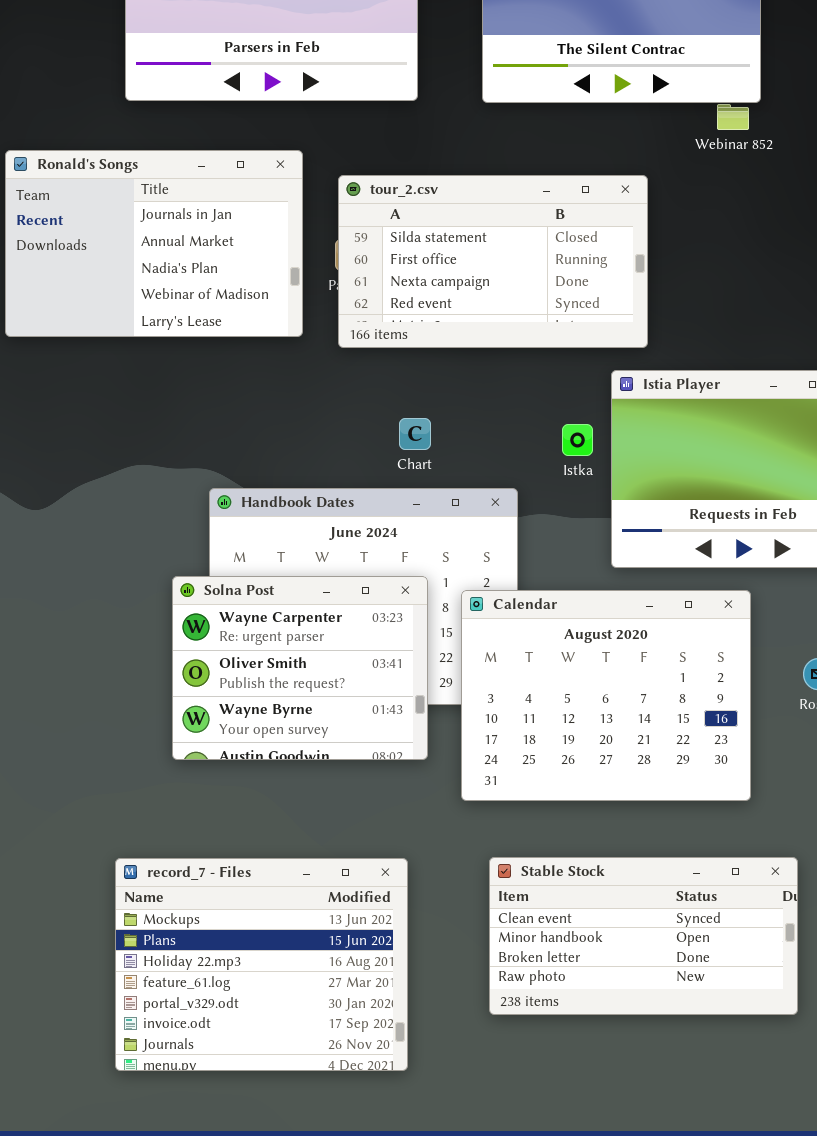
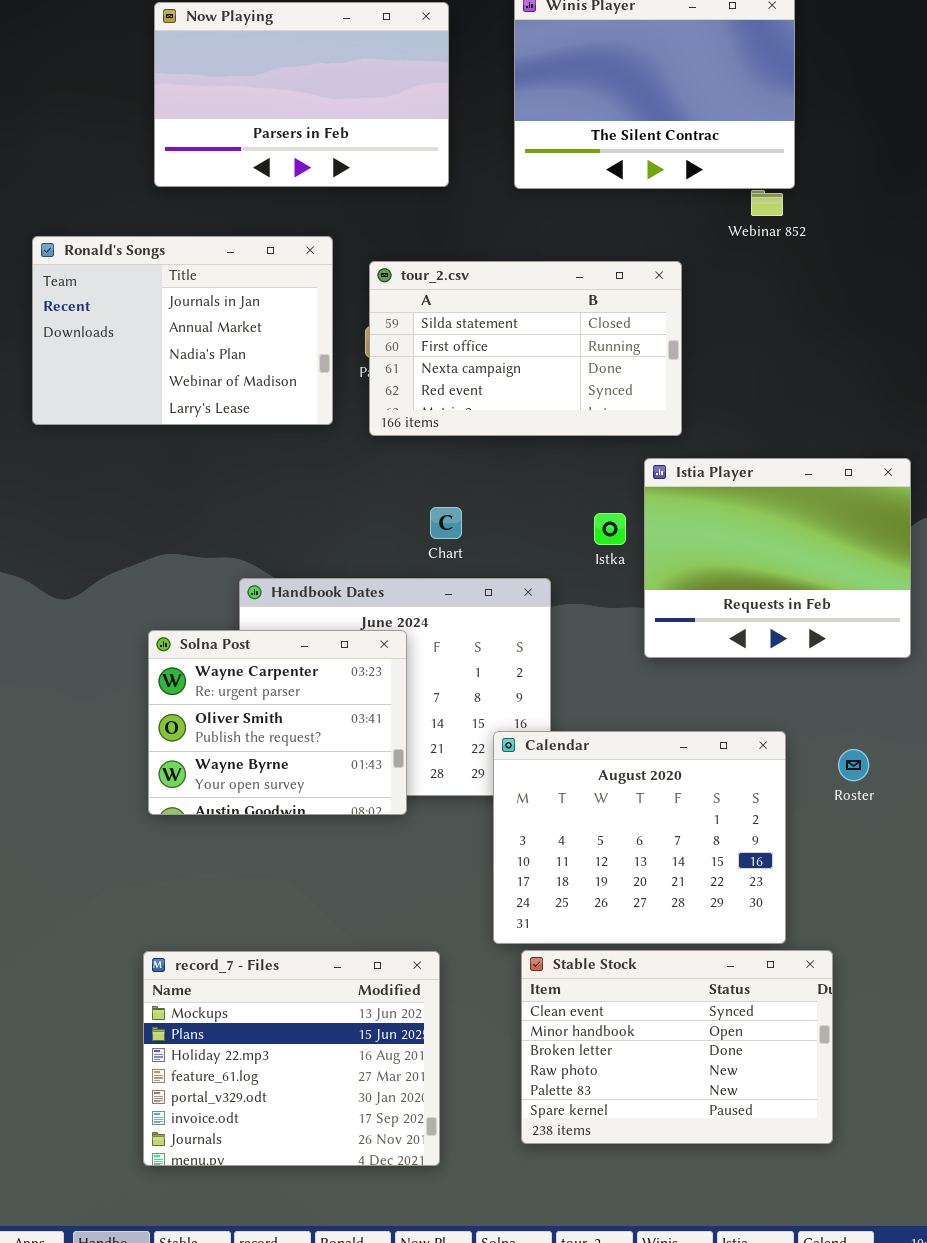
Solna Post: [172,576,428,760] -> [148,630,407,815], moved
Calendar: [461,590,751,801] -> [493,731,786,944], moved
Stable Stock: [489,857,798,1015] -> [521,950,833,1144], resized

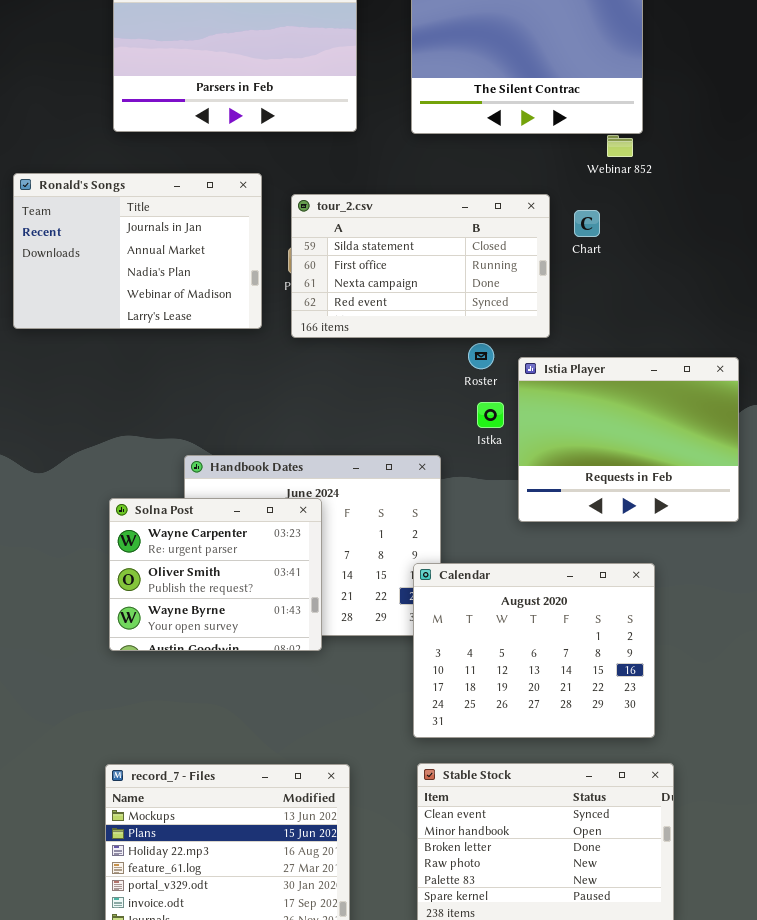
Chart: [430,507,462,539] -> [574,210,600,237], moved
Calendar: [493,731,786,944] -> [413,563,655,738], moved
Roster: [838,749,869,781] -> [468,343,494,369], moved

